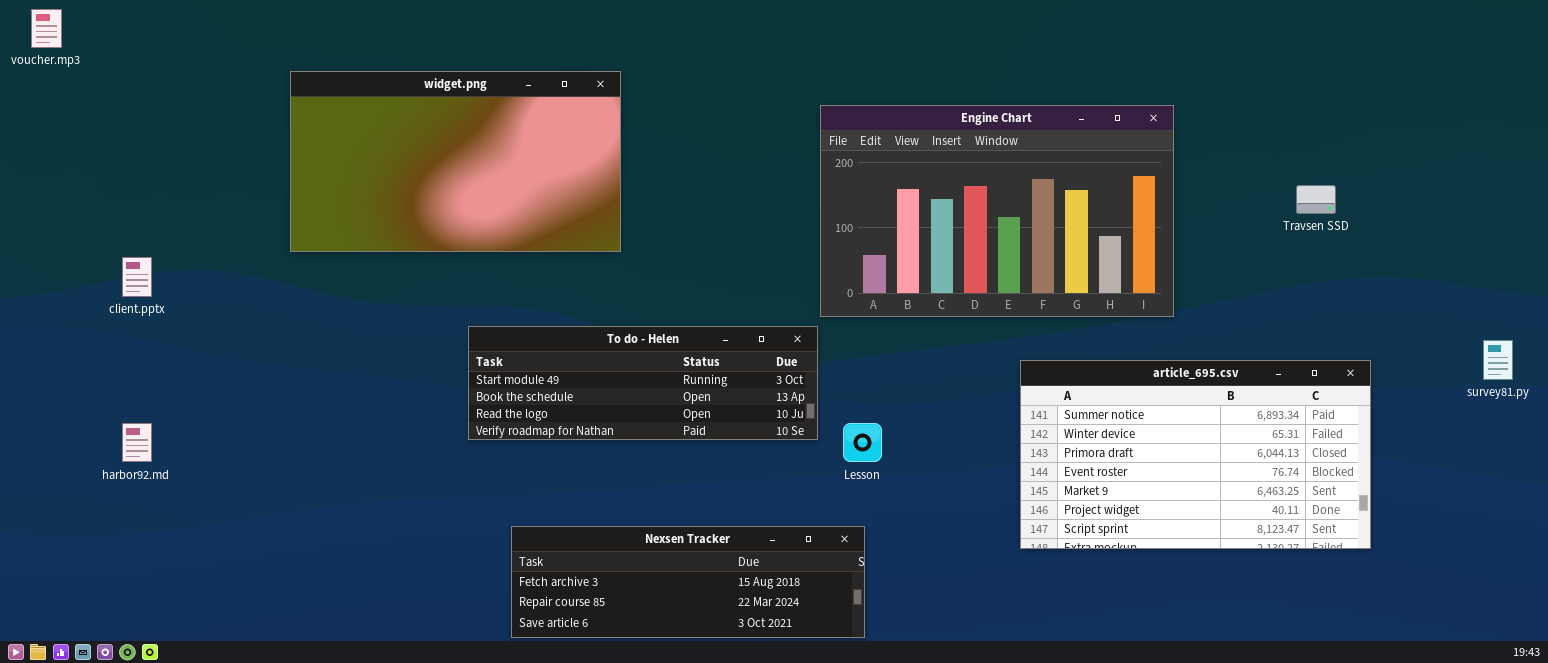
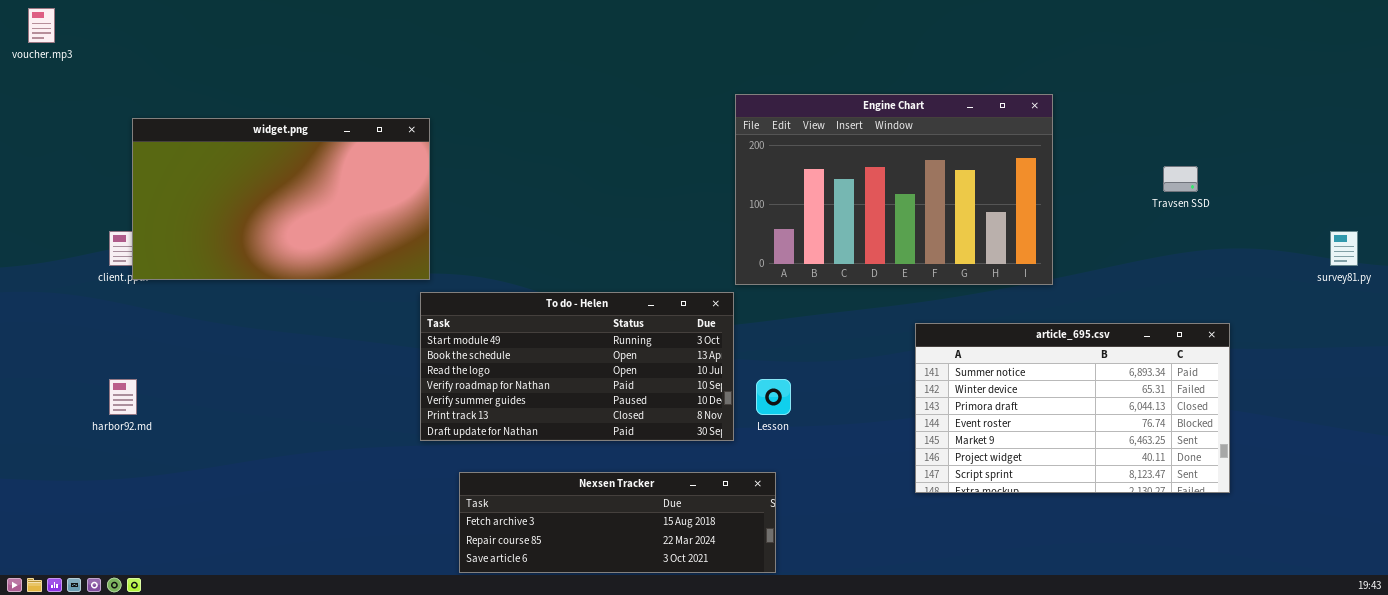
widget.png: [290,71,621,252] -> [132,118,430,280], moved
To do - Helen: [468,326,818,440] -> [420,292,734,441], resized
survey81.py: [1483,340,1513,380] -> [1330,231,1358,266], moved

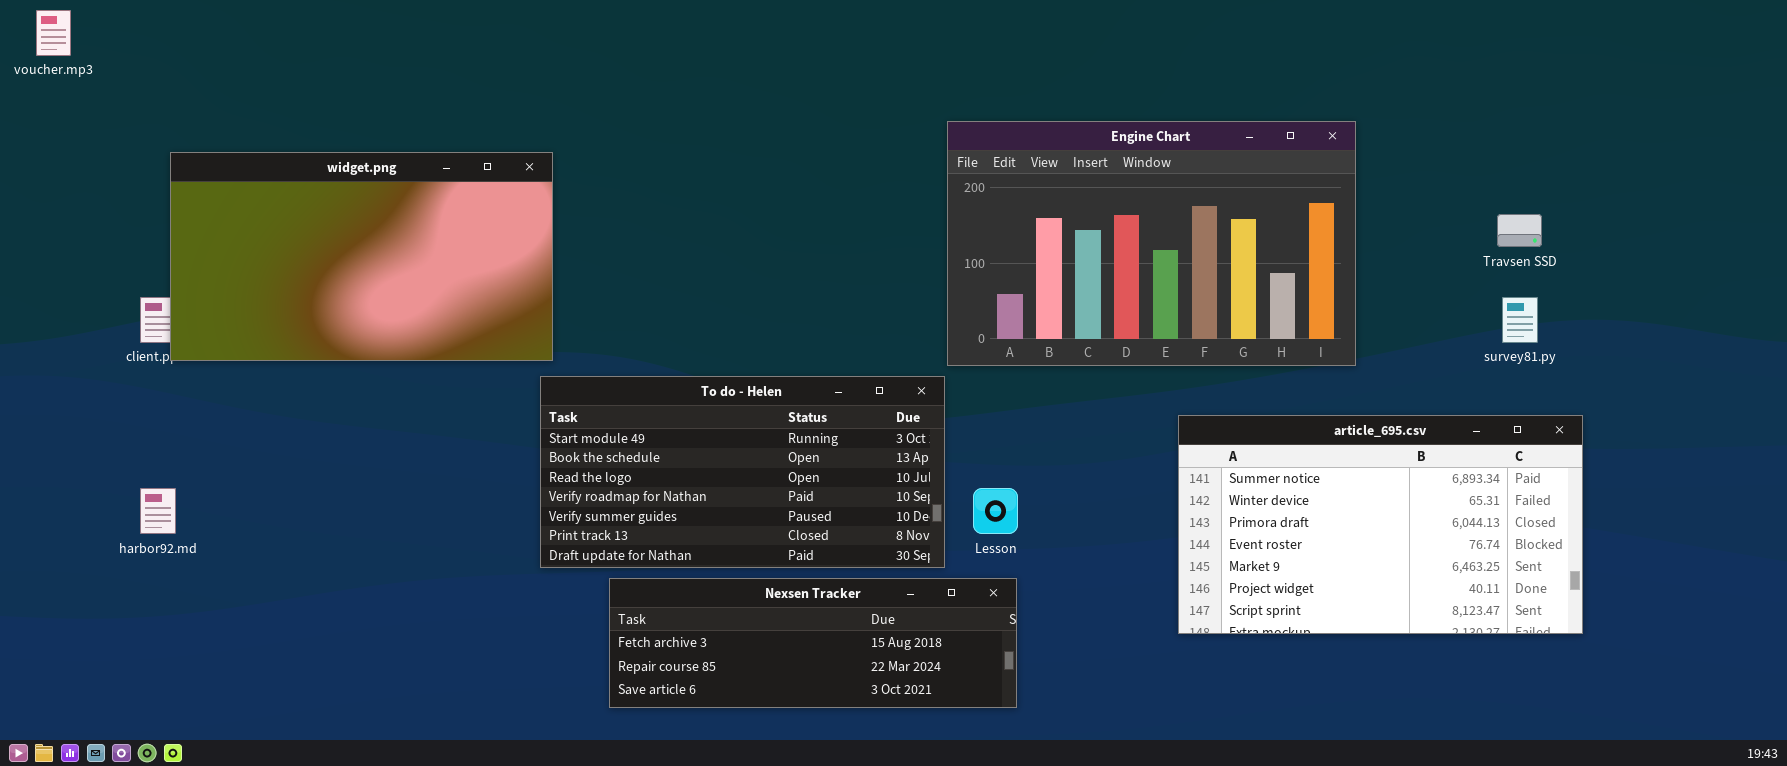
survey81.py: [1330,231,1358,266] -> [1502,297,1538,343], moved
Nexsen Tracker: [459,472,776,573] -> [609,578,1017,708], moved

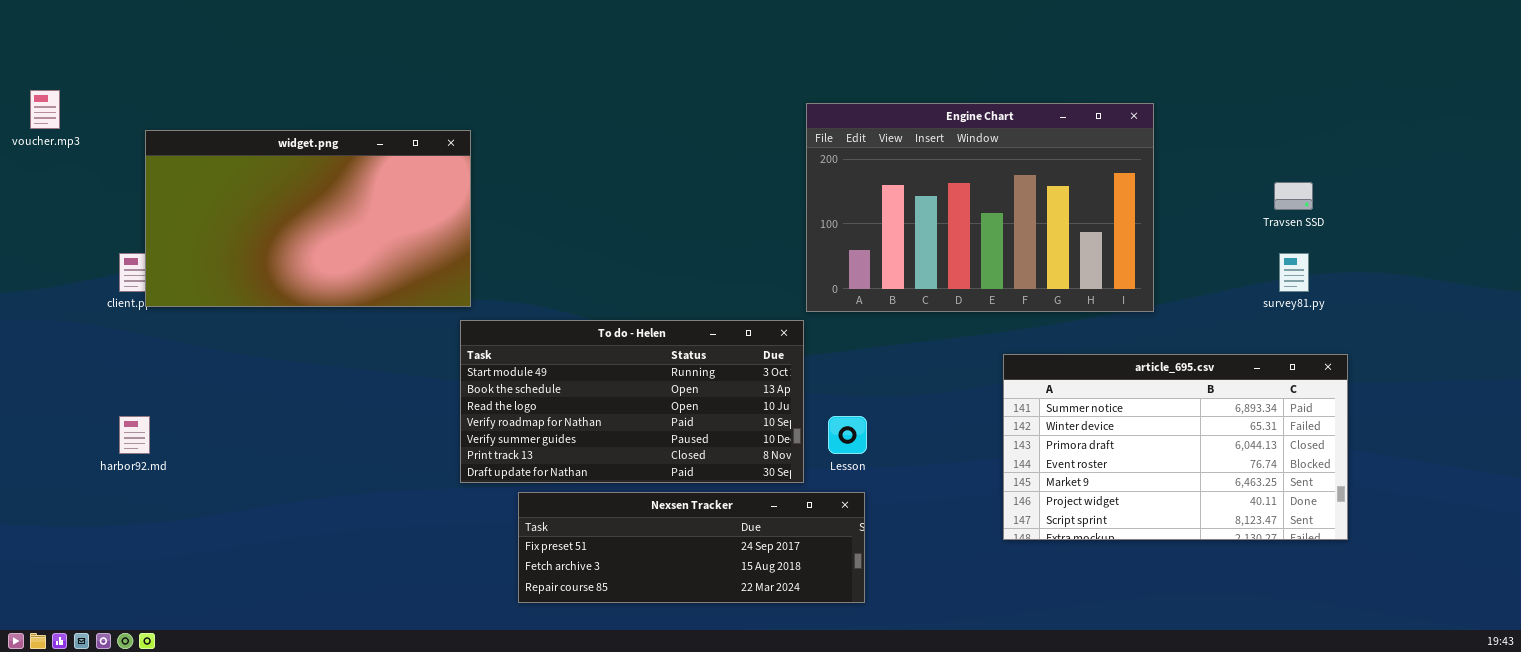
voucher.mp3: [36,10,71,56] -> [30,90,60,129], moved
Nexsen Tracker: [609,578,1017,708] -> [518,492,865,603], scrolled up 1 row

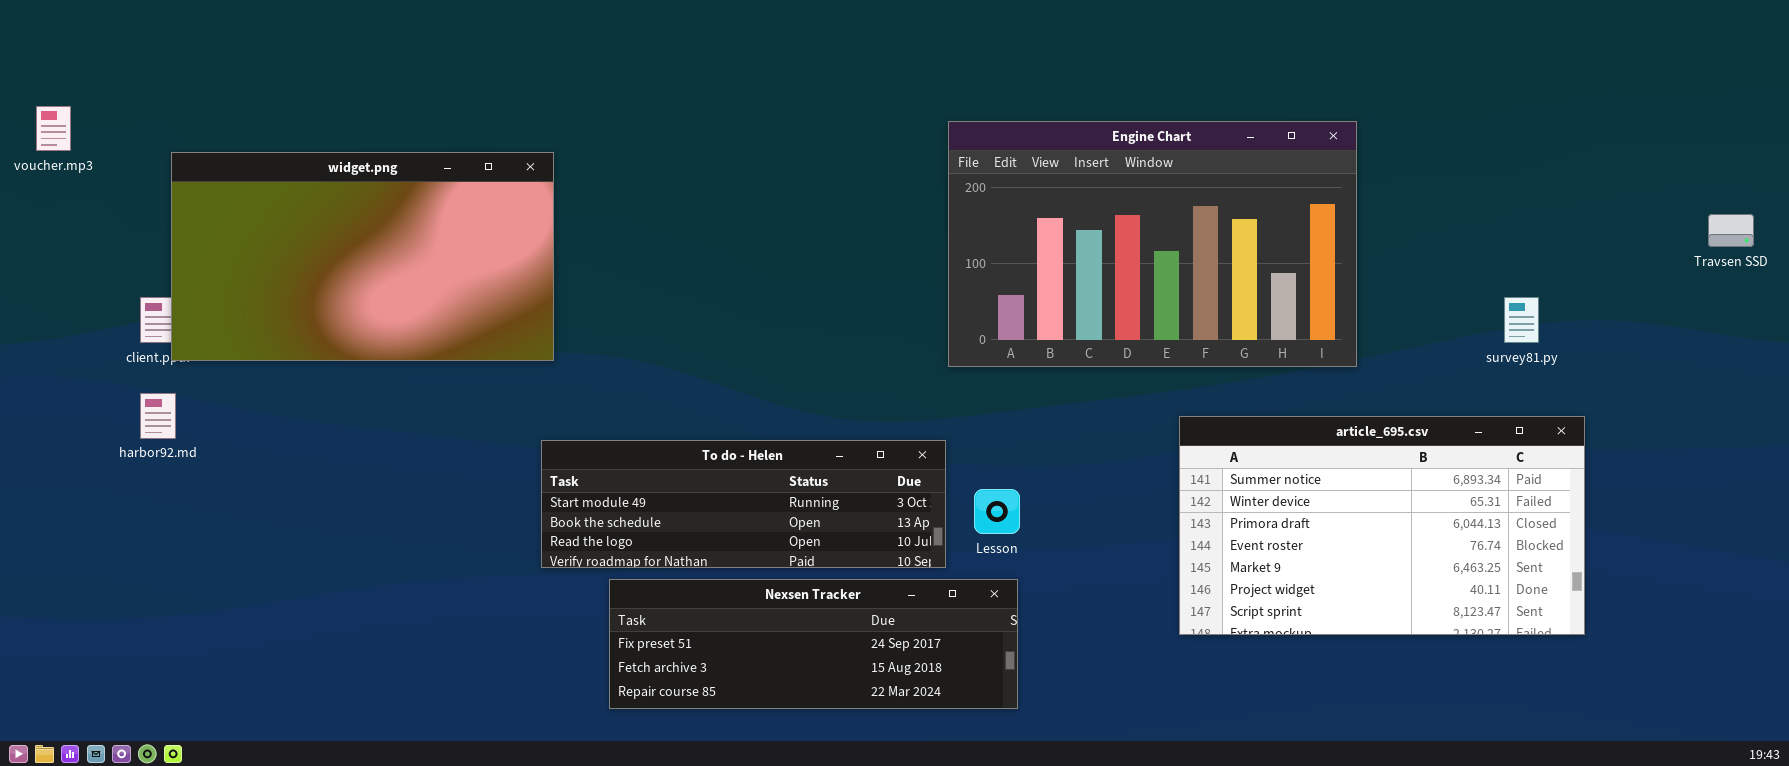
Travsen SSD: [1274,182,1313,210] -> [1708,214,1754,247], moved
To do - Helen: [460,320,804,483] -> [541,440,946,568], resized
harbor92.md: [119,416,150,454] -> [140,393,176,439], moved

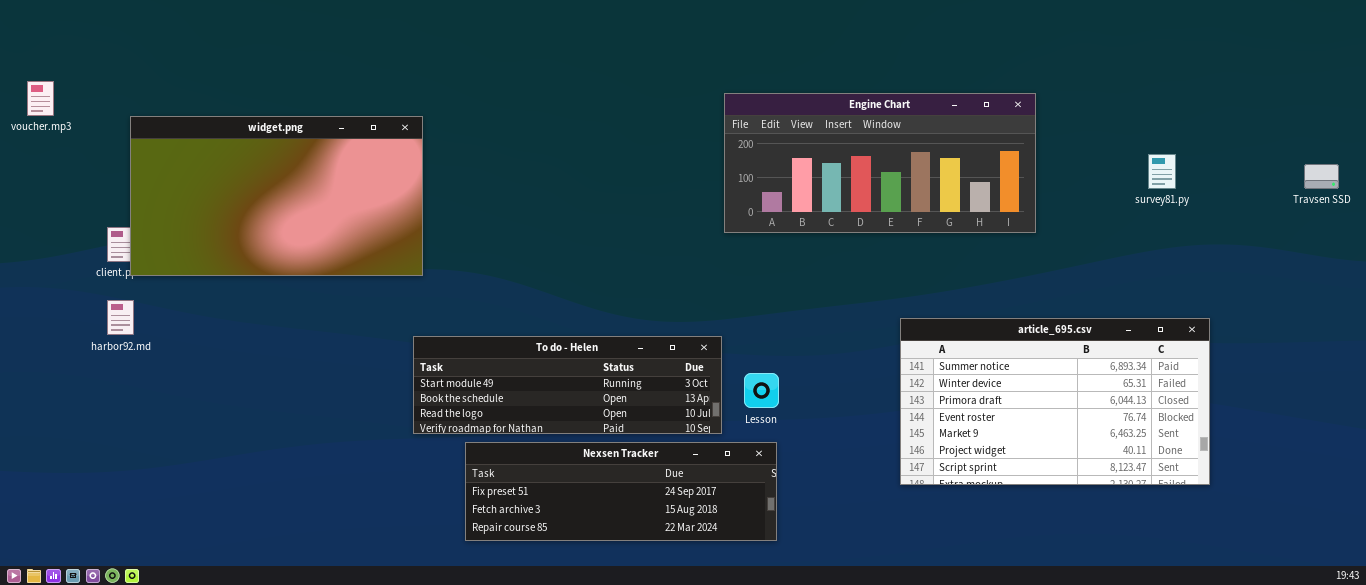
Engine Chart: [948,121,1357,367] -> [724,93,1036,233], resized
survey81.py: [1504,297,1539,343] -> [1148,154,1176,189], moved

